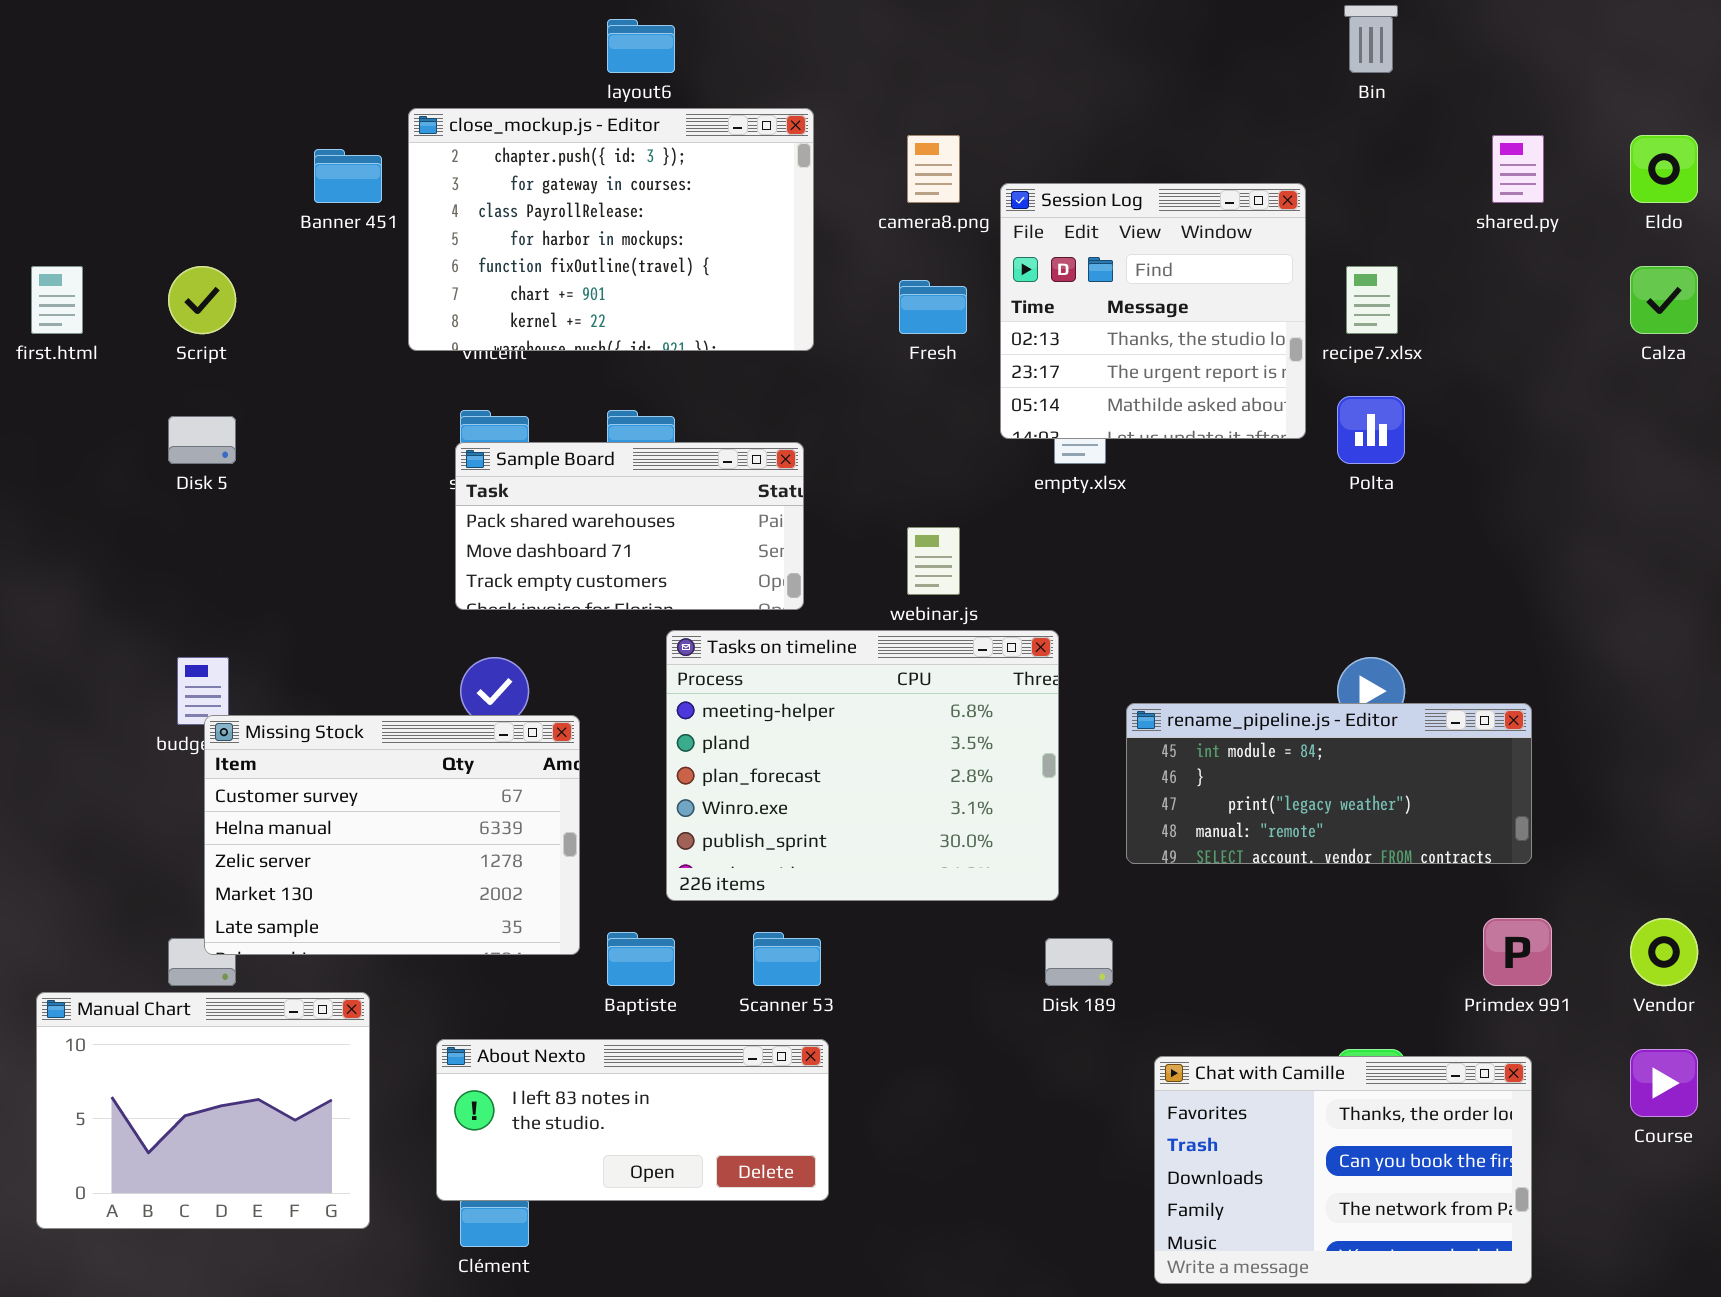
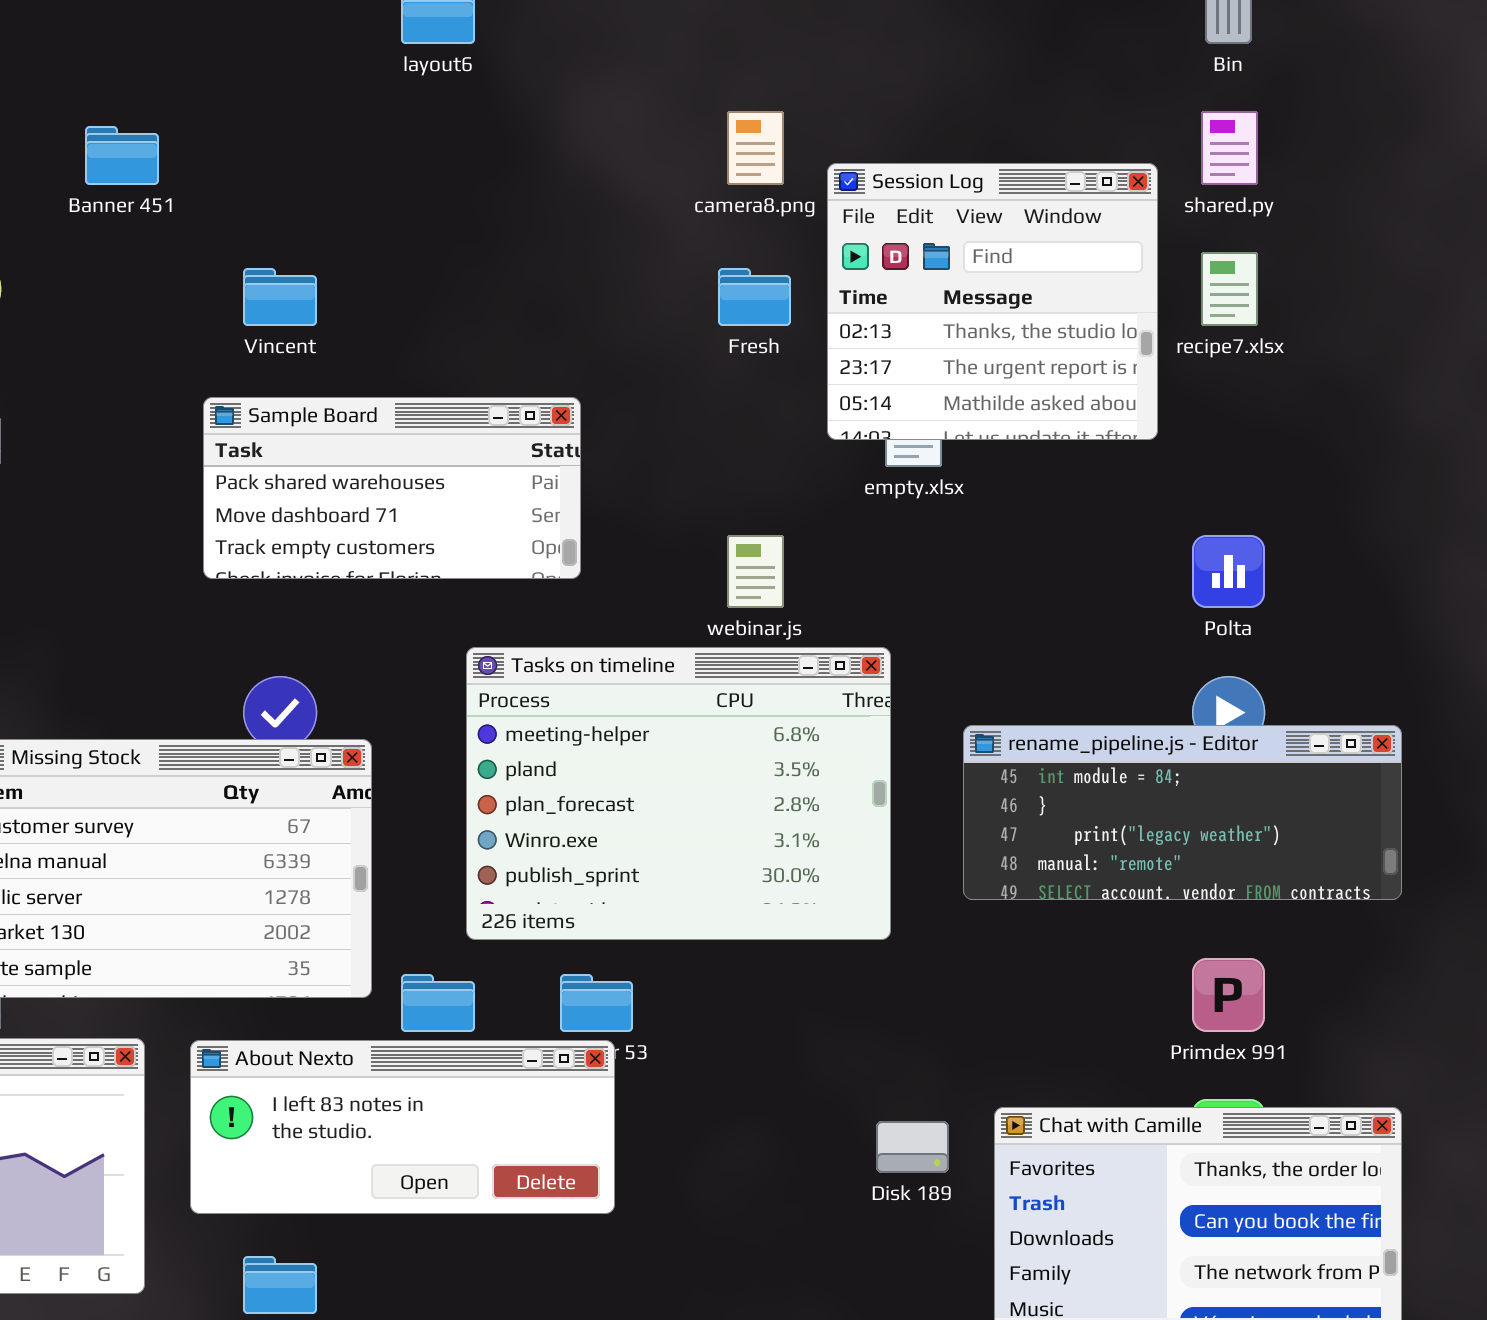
close_mockup.js - Editor: [408,108,814,351] -> none, closed
shared.py: [1492,135,1544,203] -> [1201,111,1258,185], moved
Polta: [1337,396,1405,464] -> [1192,535,1265,608], moved
Sample Board: [455,442,804,610] -> [203,397,581,579], moved
Primdex 991: [1483,918,1552,986] -> [1192,958,1265,1032], moved
Disk 189: [1045,938,1113,986] -> [876,1121,949,1173], moved
About Nexto: [436,1039,829,1201] -> [190,1040,615,1214], moved

